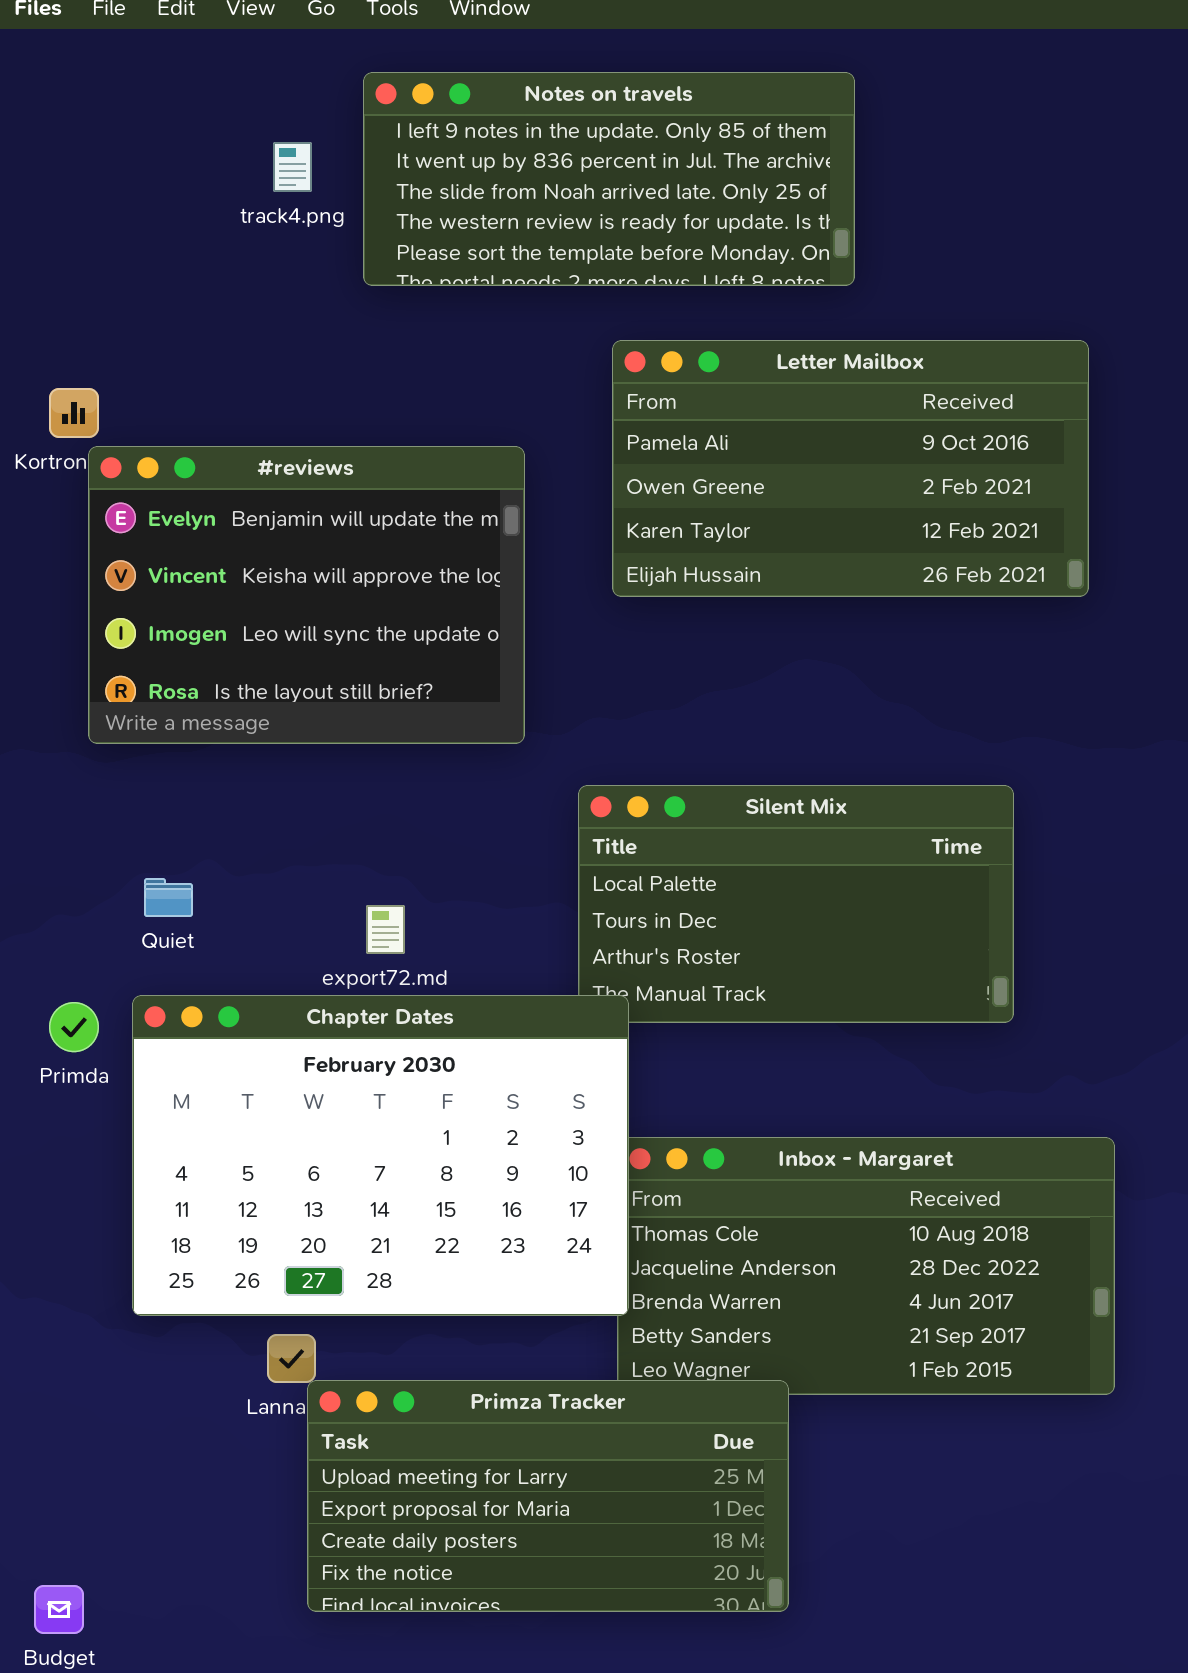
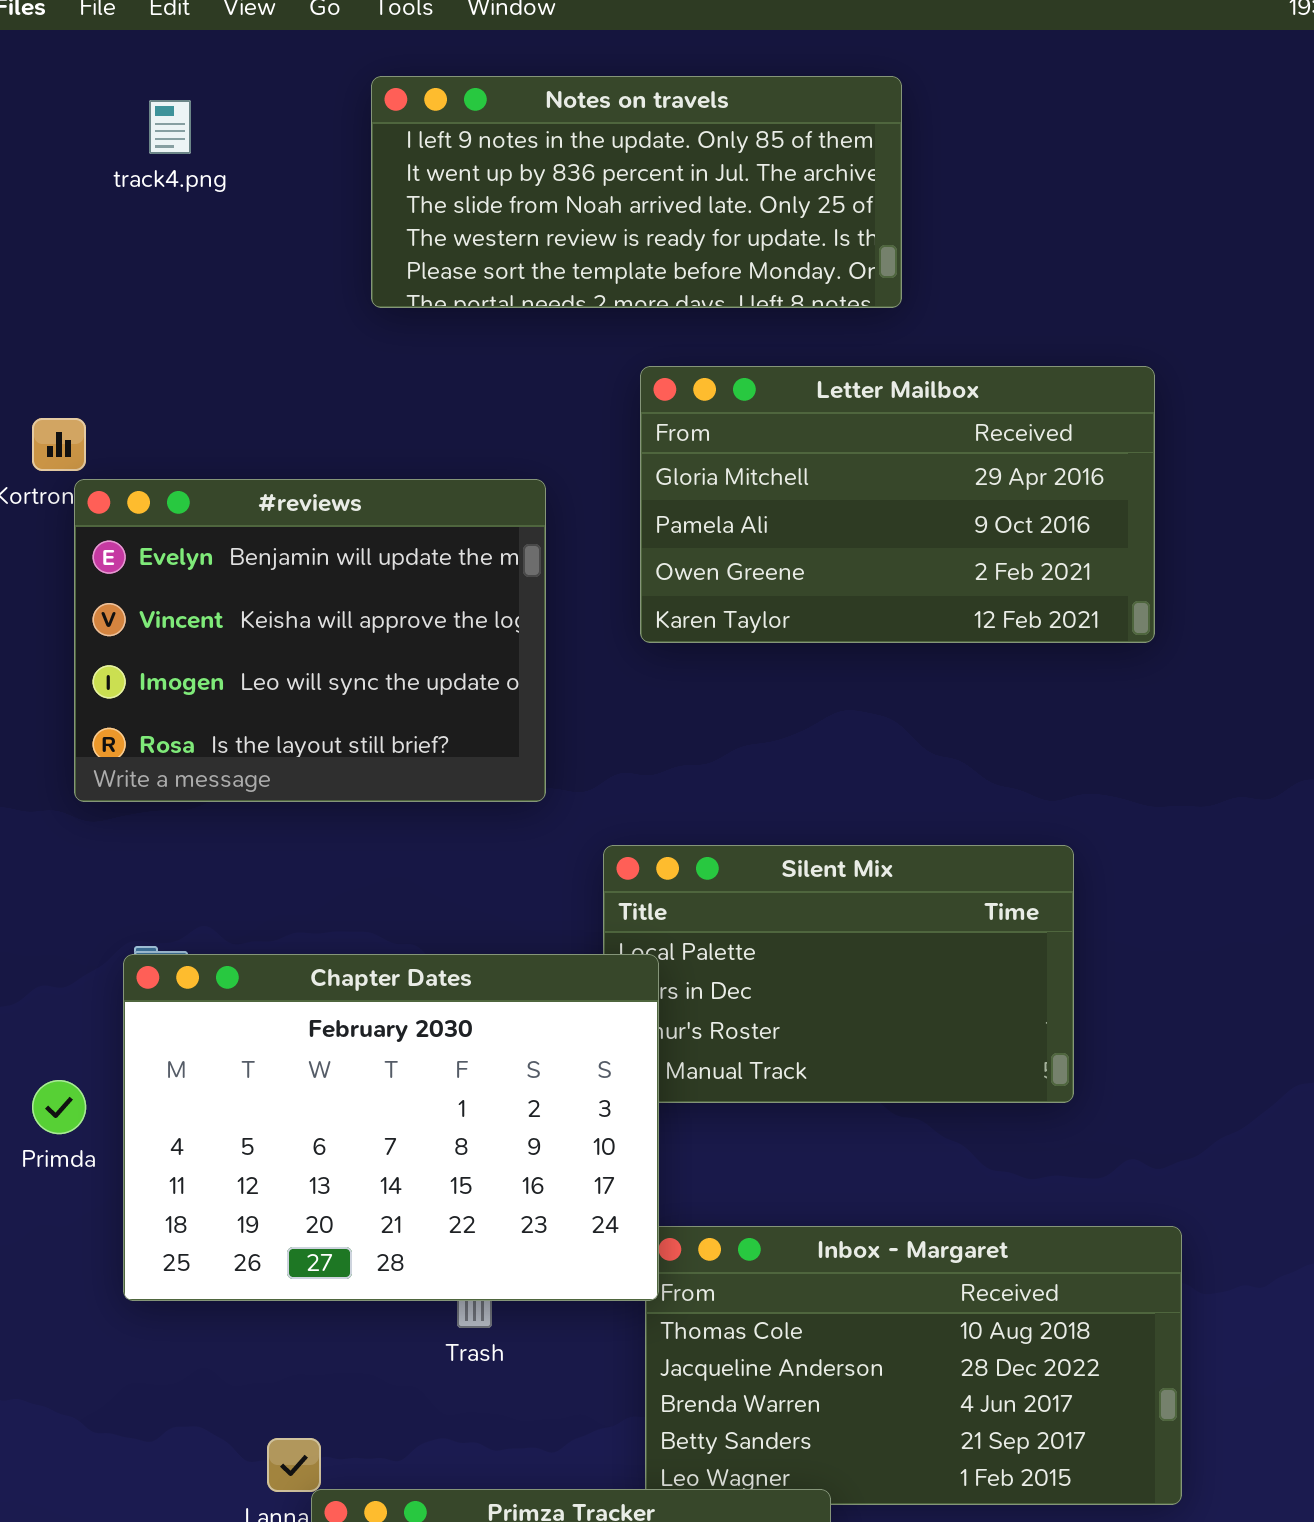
track4.png: [273,142,312,192] -> [149,100,191,154], moved
Letter Mailbox: [612,340,1089,597] -> [640,366,1155,643], scrolled up 1 row
Chapter Dates: [132,995,629,1316] -> [123,954,659,1301], moved

